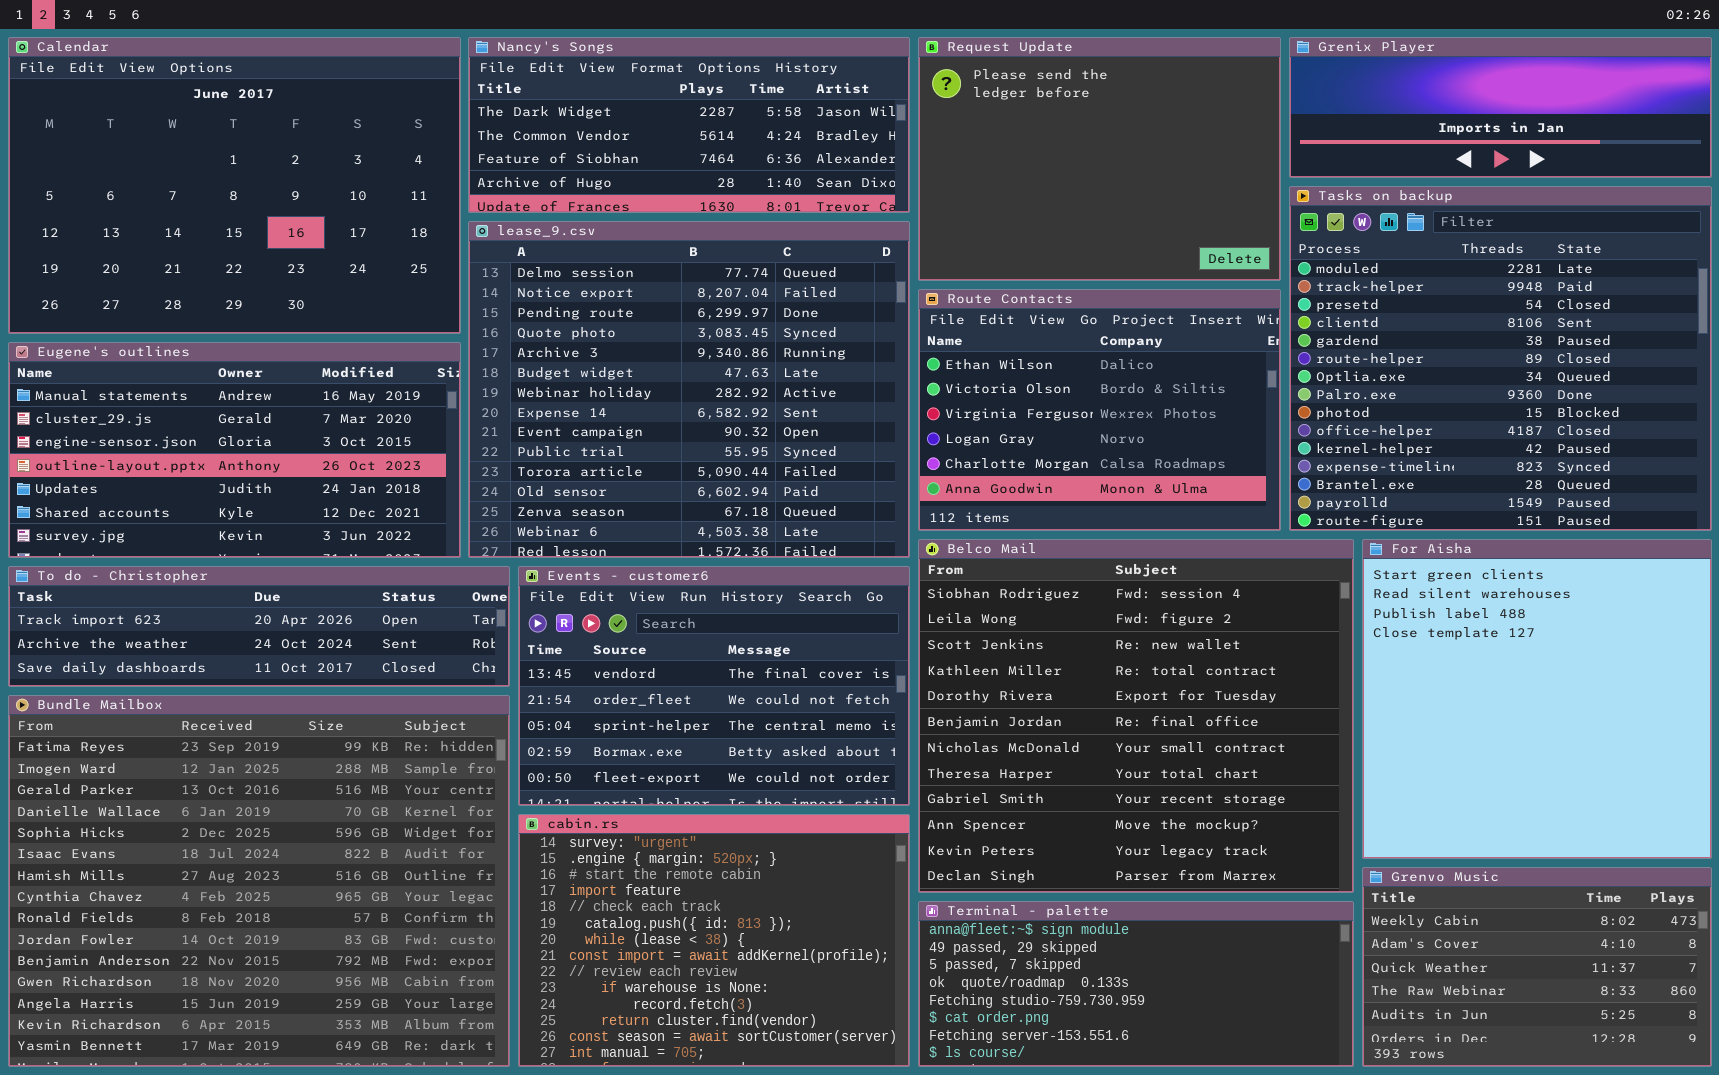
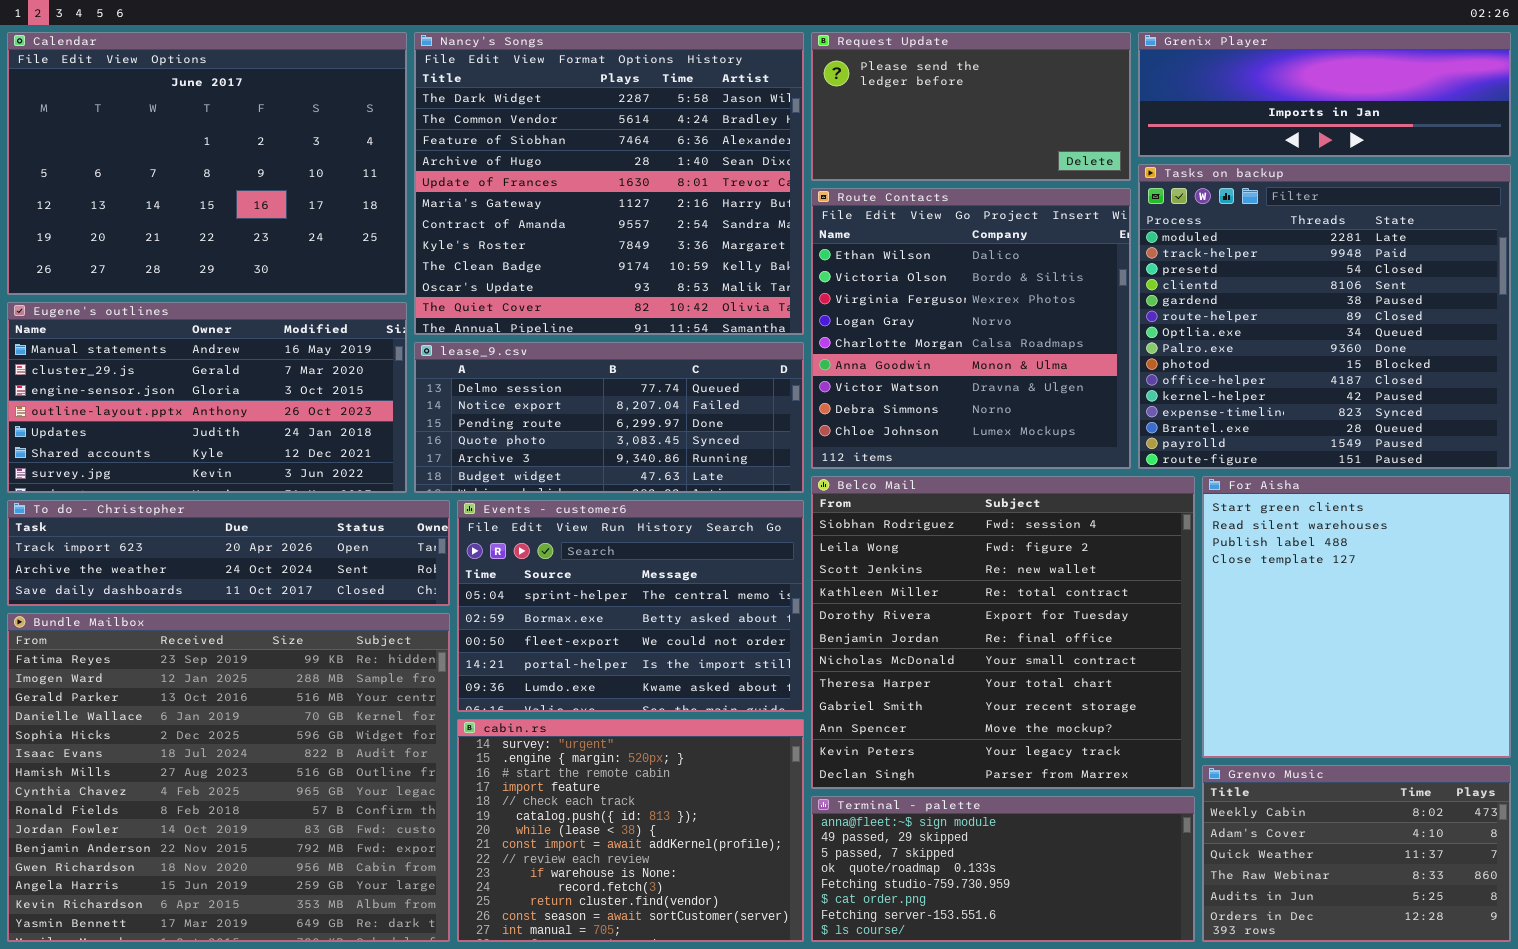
Nancy's Songs: [468,37,910,213] -> [414,32,804,335], resized
Request Update: [918,37,1281,281] -> [811,32,1131,181], resized
lease_9.csv: [468,221,910,558] -> [414,342,804,493], resized
Route Contacts: [918,289,1281,531] -> [811,188,1131,469], resized
Events - customer6: [518,566,910,806] -> [457,500,804,712], scrolled down 2 rows

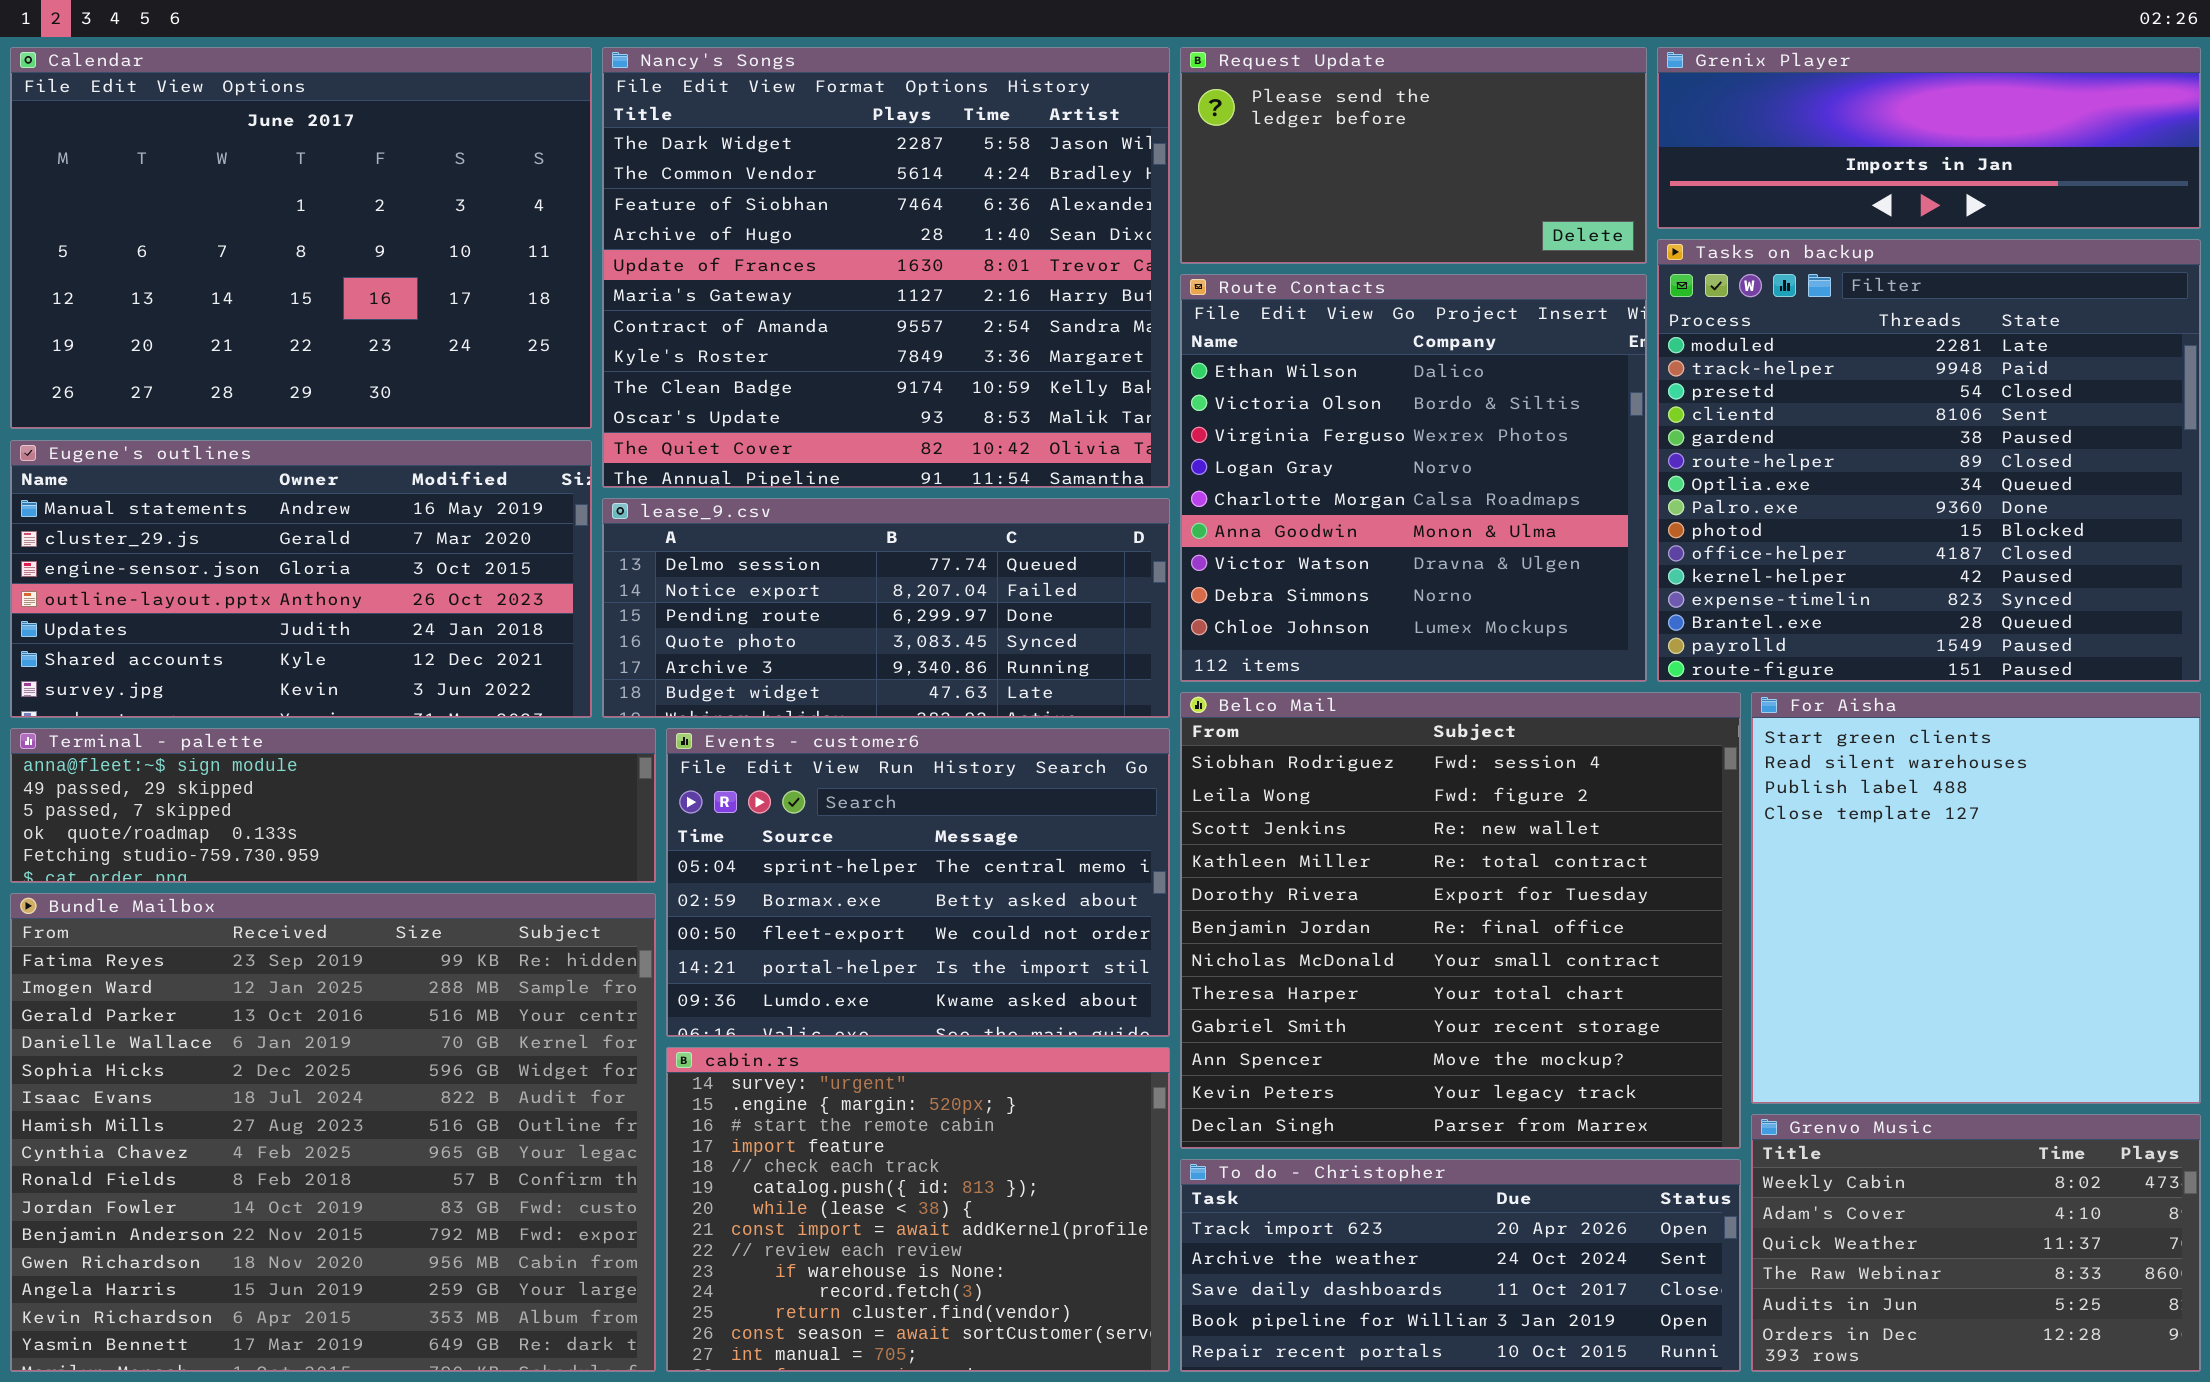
To do - Christopher: [7,500,450,606] -> [1180,1159,1741,1372], moved, resized
Terminal - palette: [811,796,1195,942] -> [10,728,656,883], moved, resized

